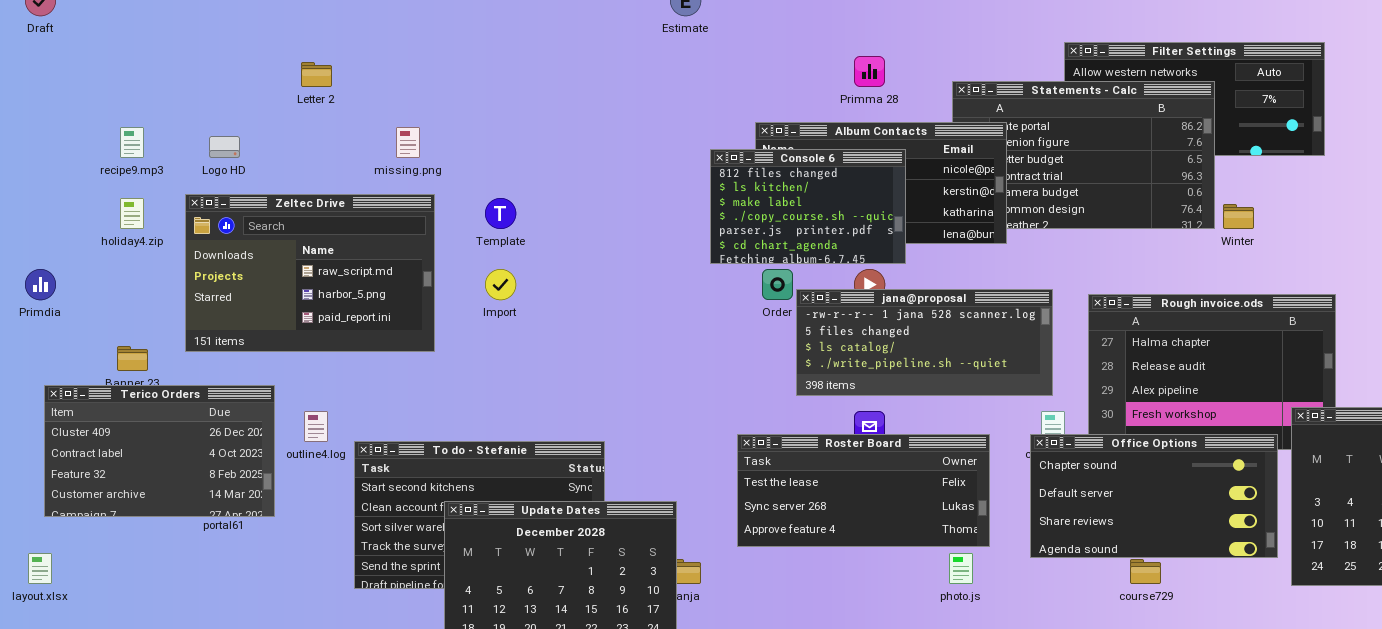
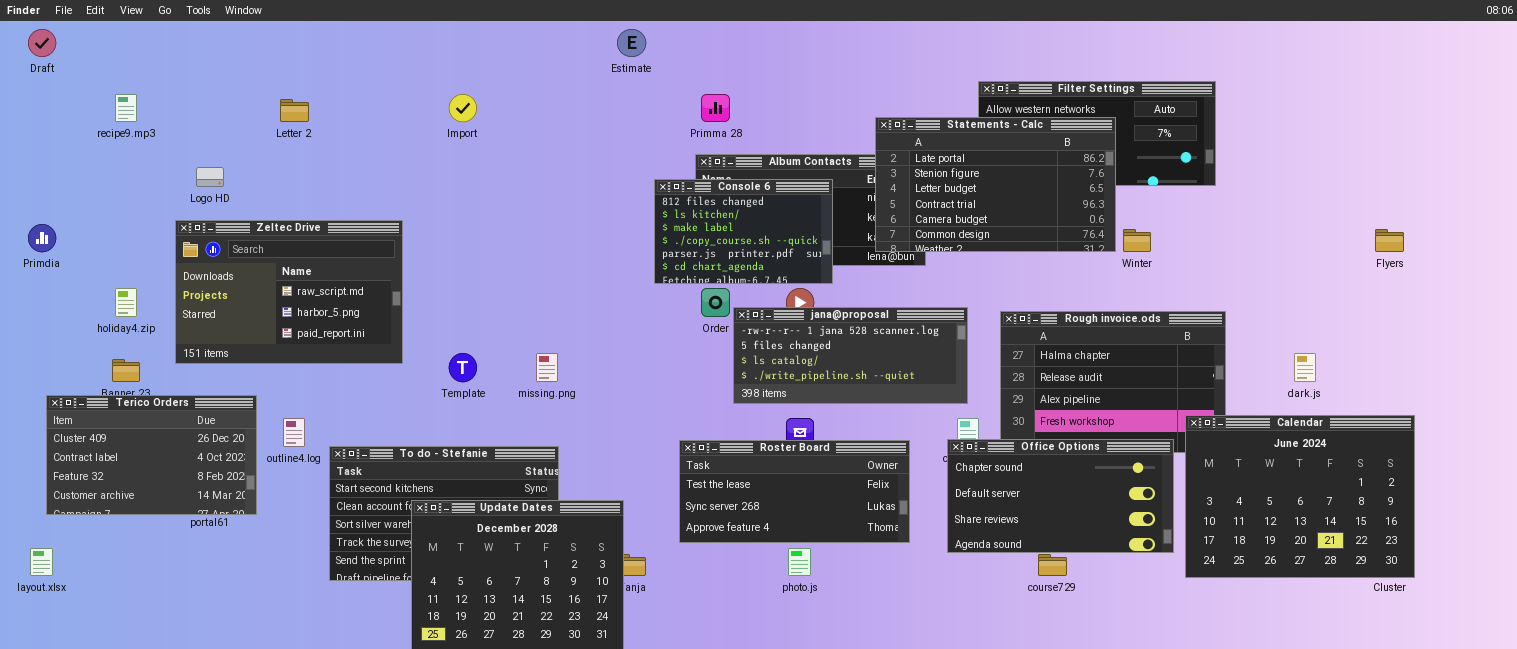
Primma 28: [854,56,885,87] -> [701,94,730,122], moved
Statements - Calc: [952,81,1215,229] -> [875,117,1116,252], raised
recipe9.mp3: [120,127,144,158] -> [115,94,137,122], moved
missing.png: [396,127,420,158] -> [536,353,558,382], moved
holiday4.zip: [120,198,144,229] -> [115,288,137,317], moved
Template: [485,198,516,229] -> [449,353,477,382], moved
Primdia: [25,269,56,300] -> [28,224,56,252], moved
Import: [485,269,516,300] -> [449,94,477,122], moved
photo.js: [949,553,973,584] -> [788,548,811,576], moved

